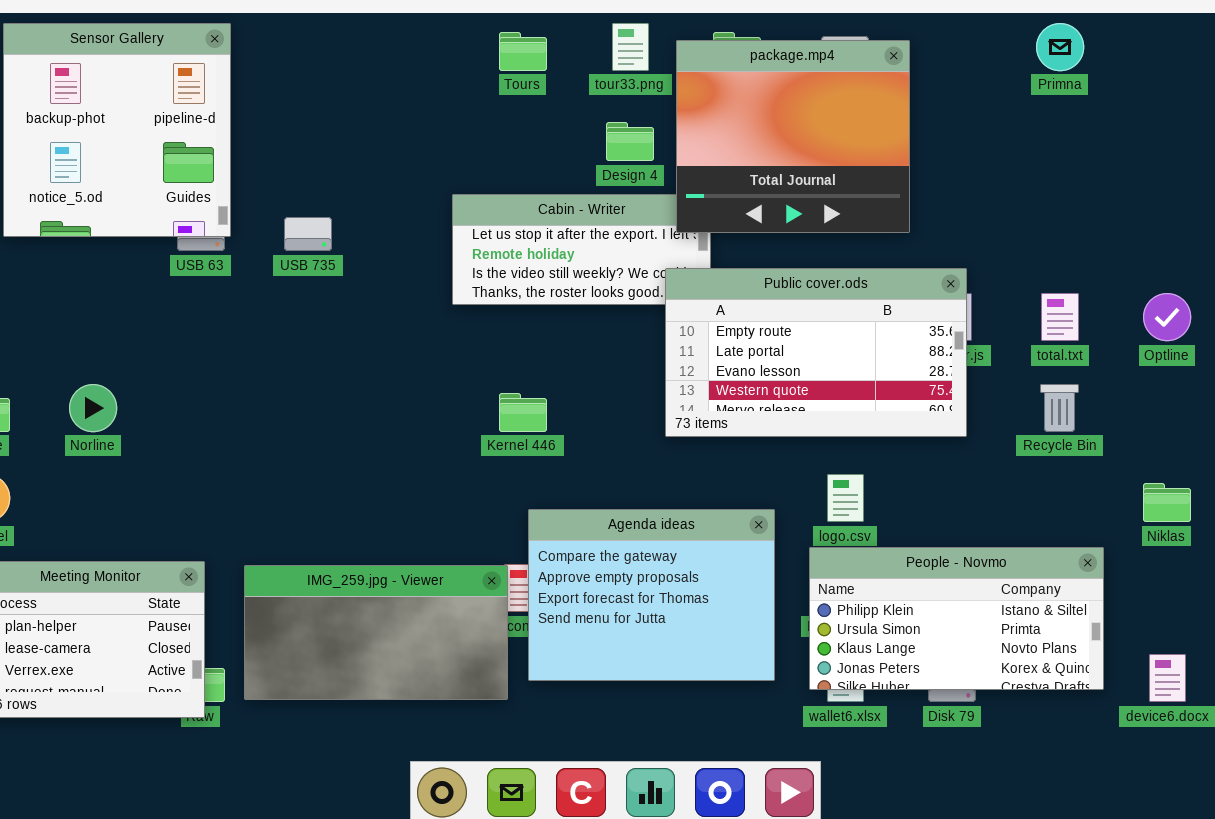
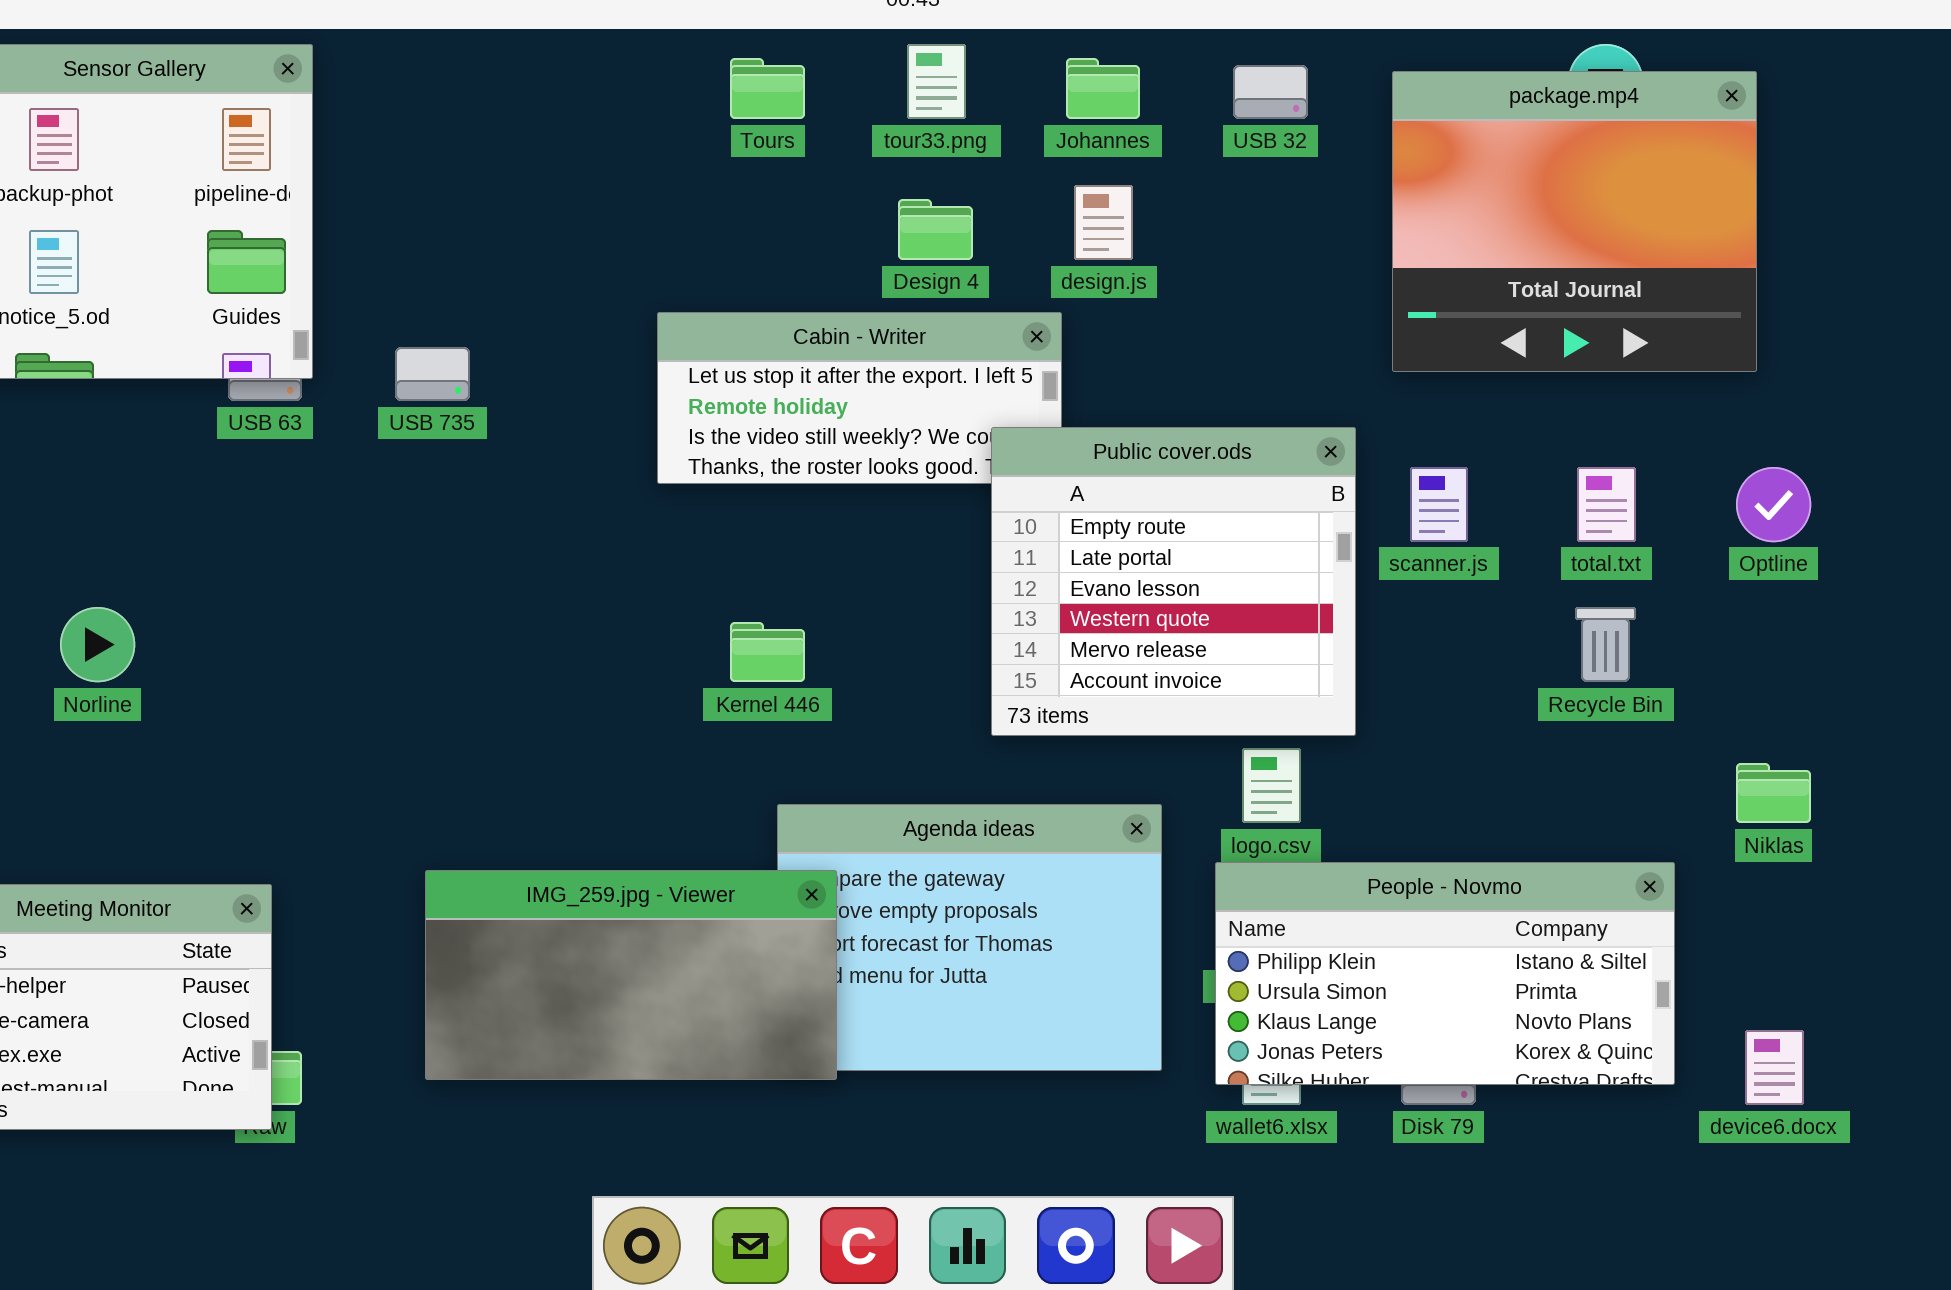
package.mp4: [676,40,910,233] -> [1392,71,1757,372], moved
Public cover.ods: [665,268,967,437] -> [991,427,1356,736], resized
IMG_259.jpg - Viewer: [244,565,508,700] -> [425,870,837,1080], moved

